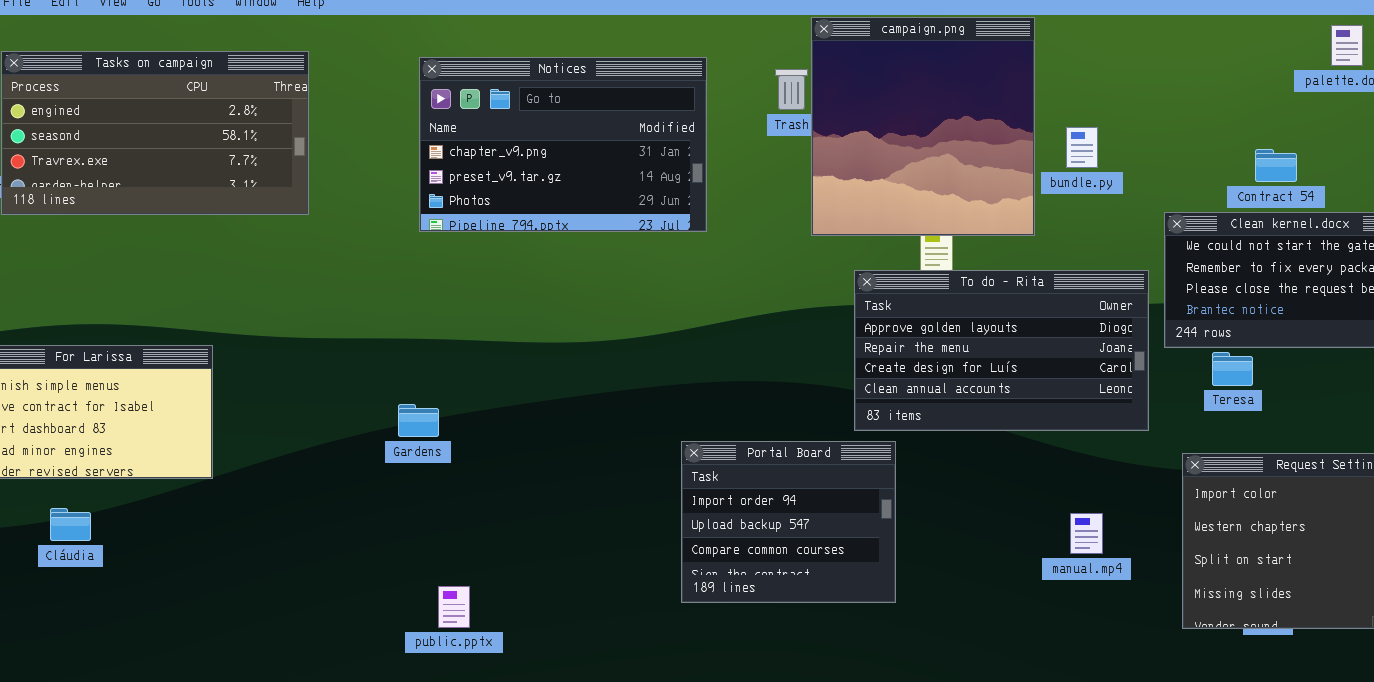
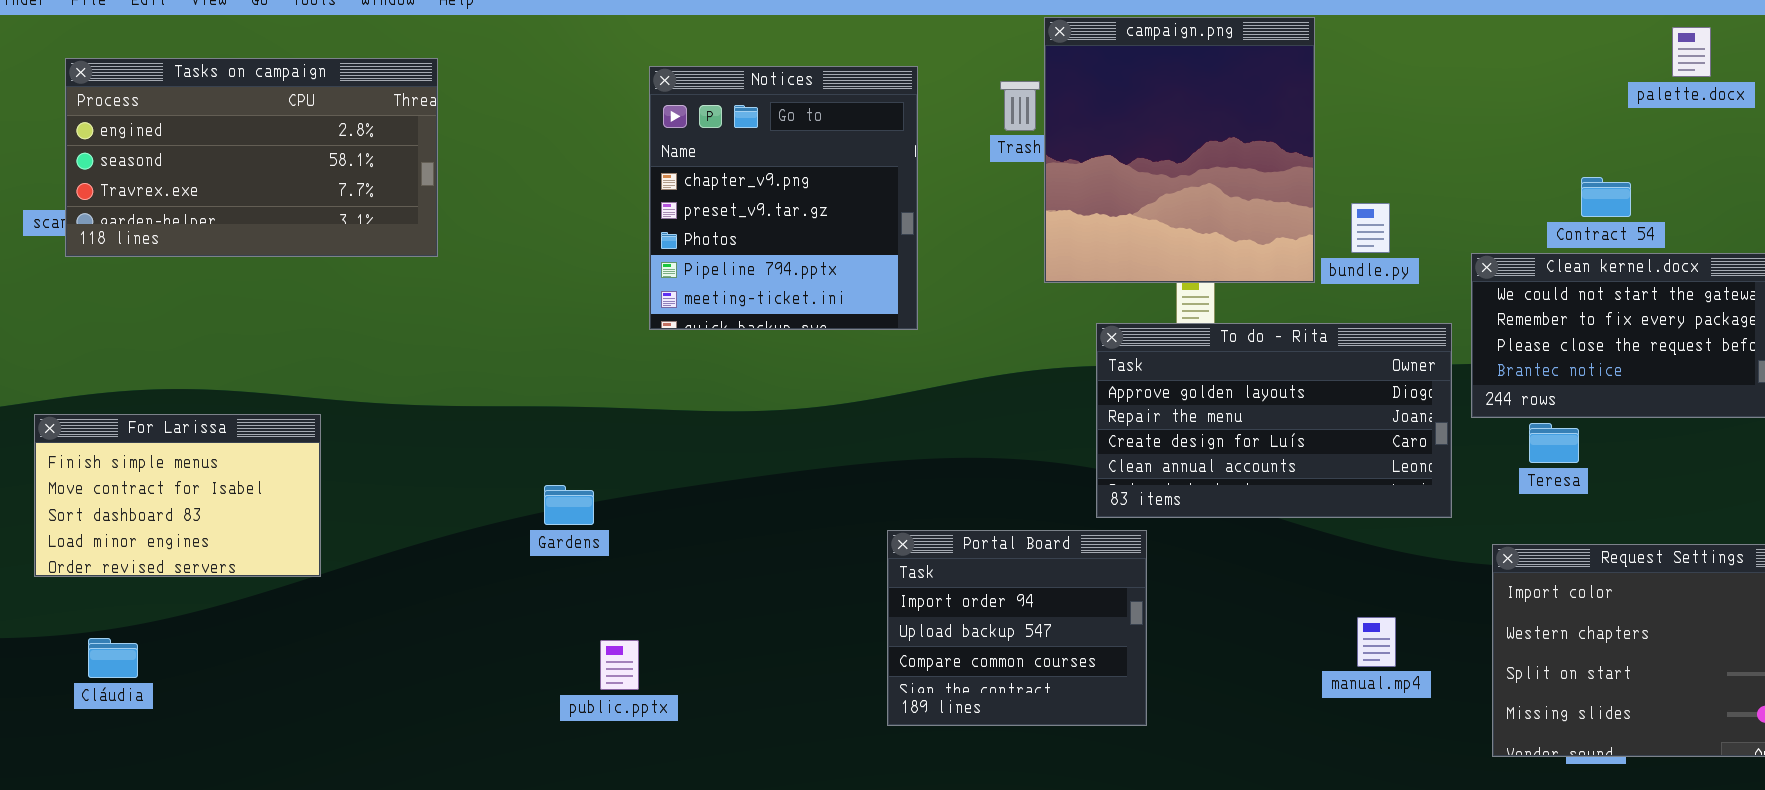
Notices: [419,57,707,232] -> [649,66,918,330], resized
bundle.py: [1066,127,1098,168] -> [1351,203,1390,253], moved
Cláudia: [50,508,91,541] -> [88,638,138,678], moved
public.pptx: [438,586,470,628] -> [600,640,639,690], moved

